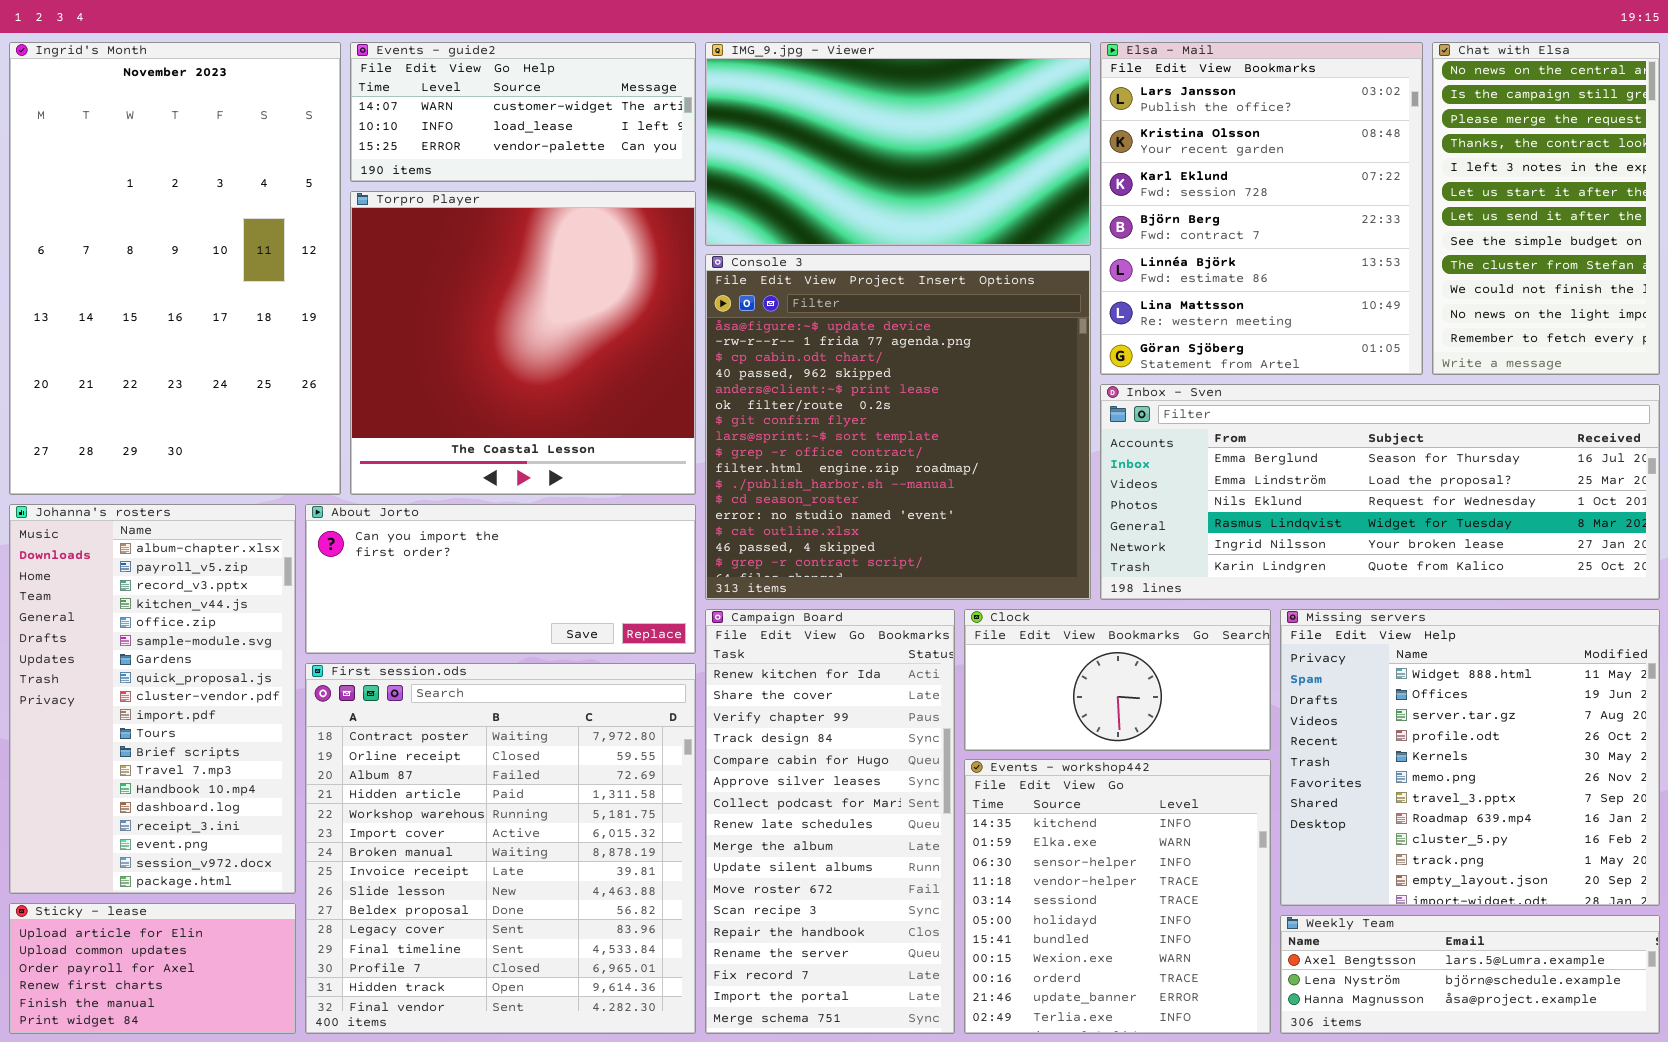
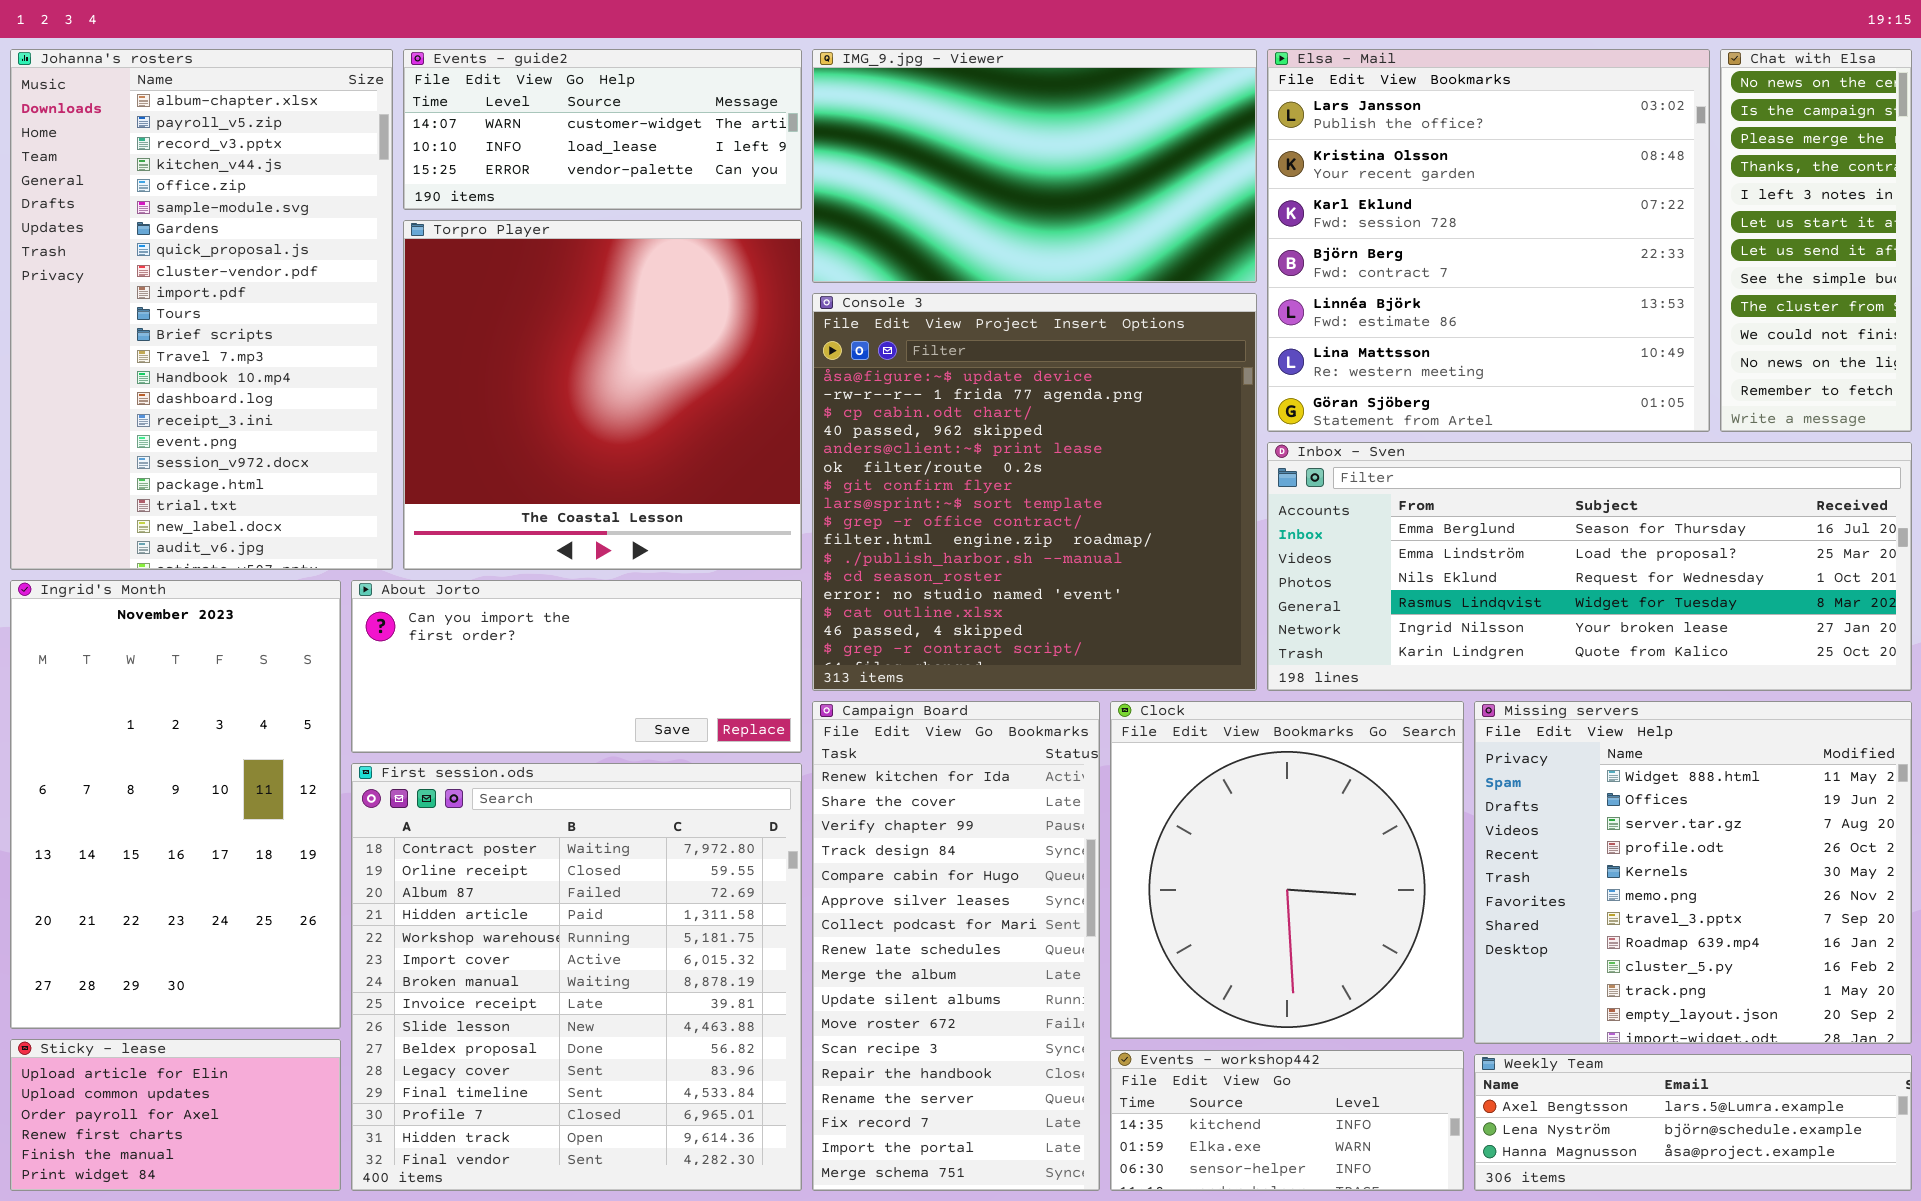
Ingrid's Month: [9,42,341,495] -> [10,580,341,1029], moved, resized
Elsa - Mail: [1100,42,1423,375] -> [1267,49,1710,432], resized
Chat with Elsa: [1432,42,1660,375] -> [1720,49,1912,432], resized
Johanna's rosters: [9,504,296,894] -> [10,49,393,570], moved, resized
Clock: [964,609,1271,751] -> [1110,701,1464,1039], resized
Events - workshop442: [964,759,1271,1034] -> [1110,1050,1464,1191], resized

